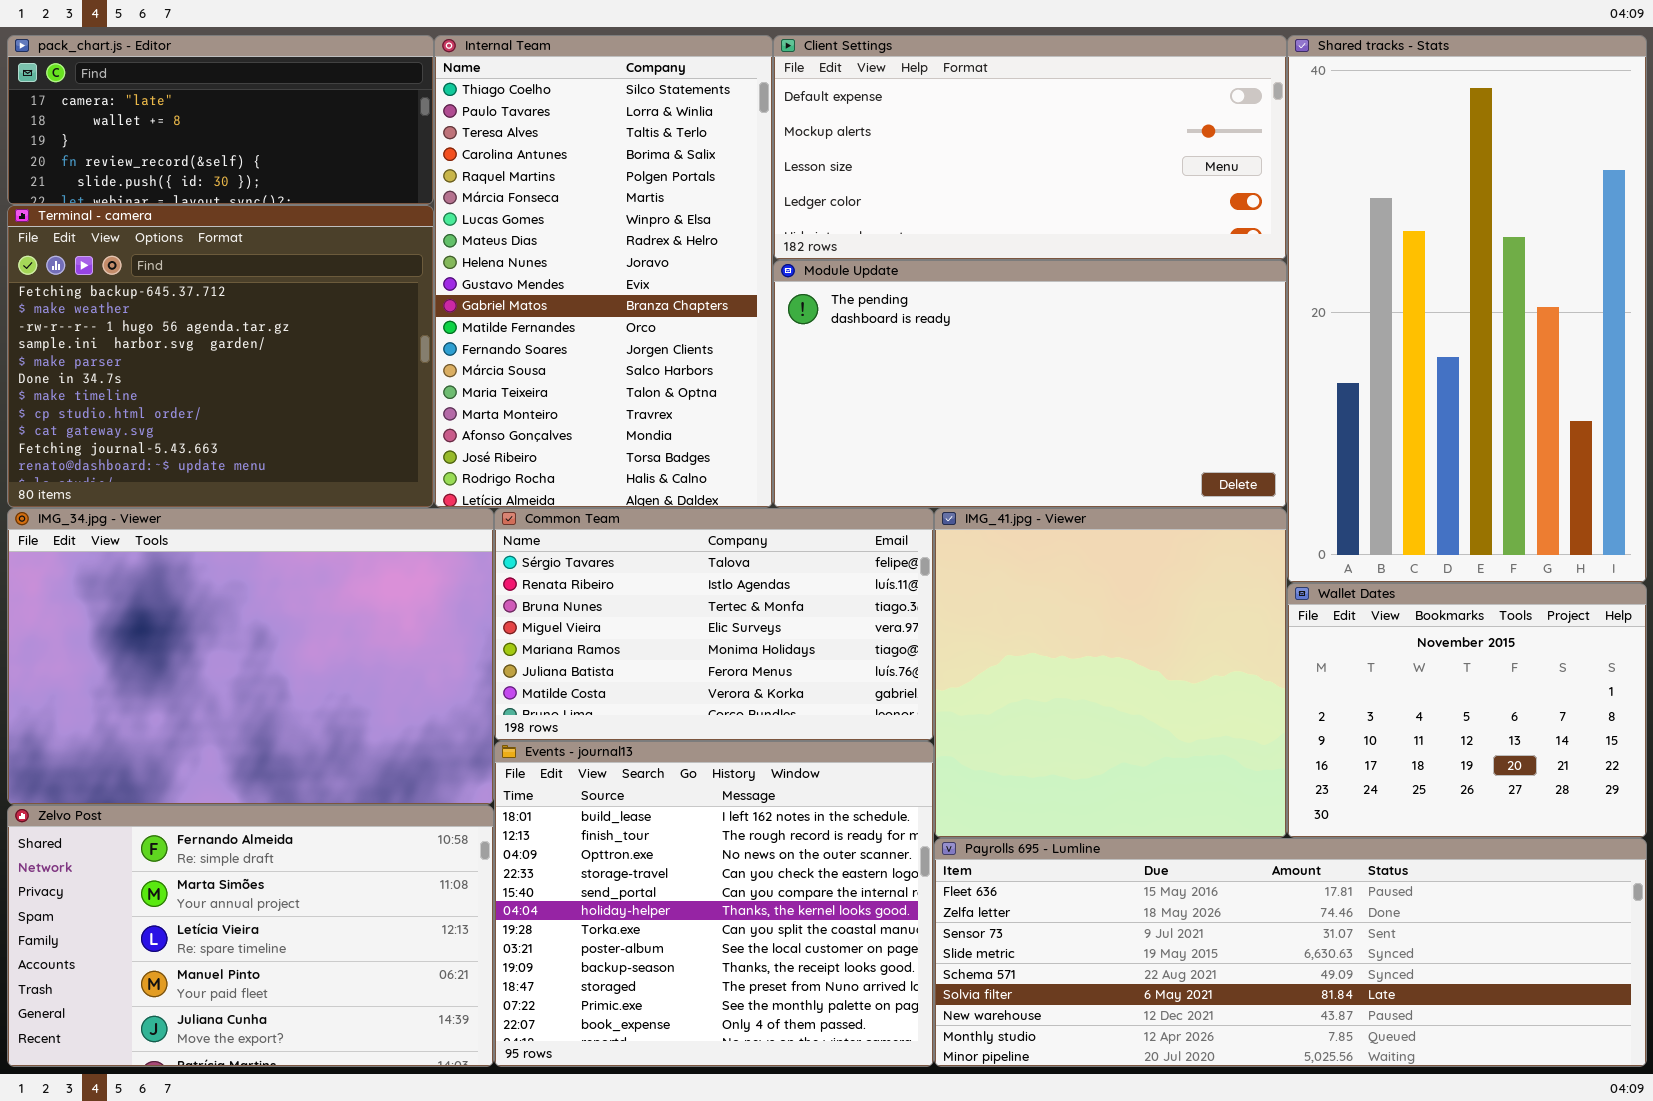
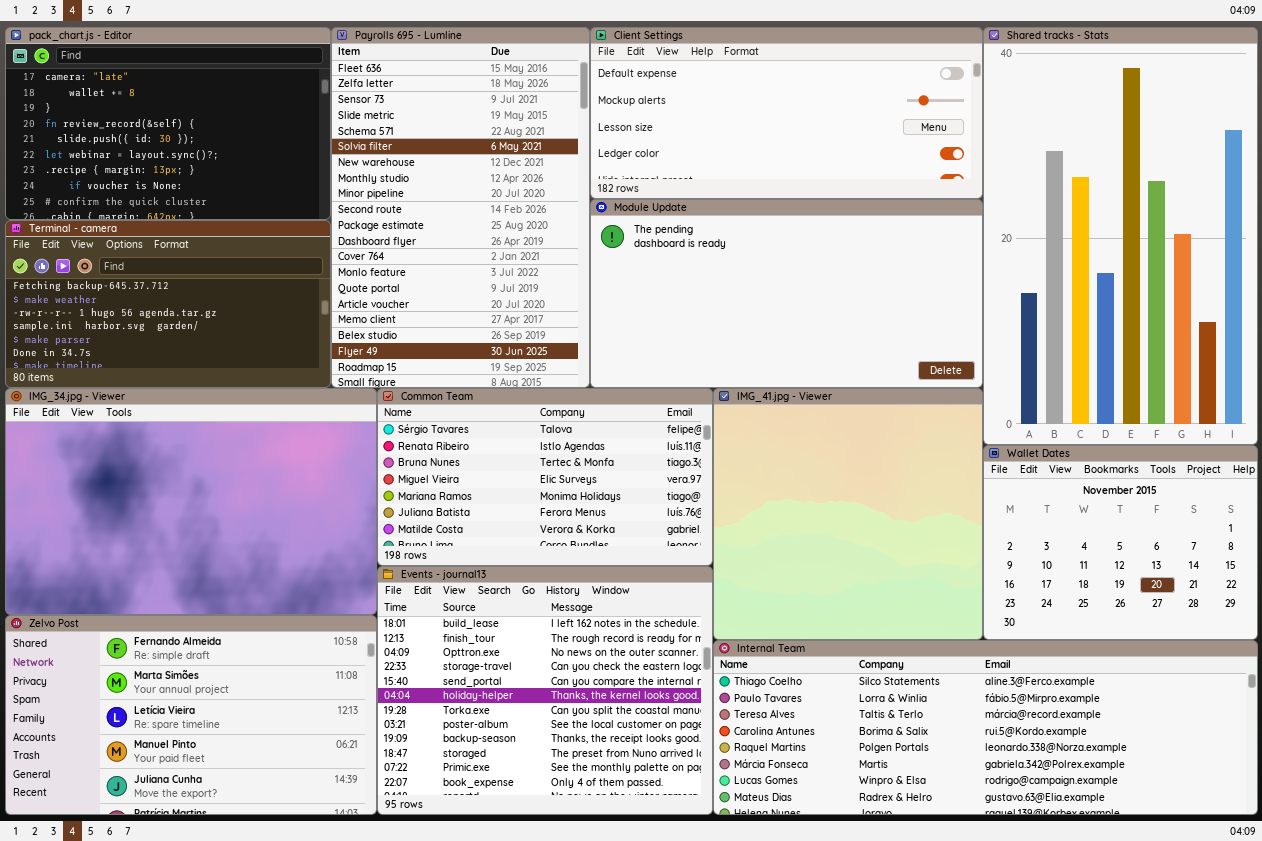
pack_chart.js - Editor: [7,35,434,205] -> [5,27,331,220], resized
Internal Team: [434,35,773,508] -> [713,640,1258,815], moved, resized
Terminal - camera: [7,205,434,508] -> [5,220,331,388], resized
Payrolls 695 - Lumline: [934,838,1647,1067] -> [331,27,590,388], moved, resized

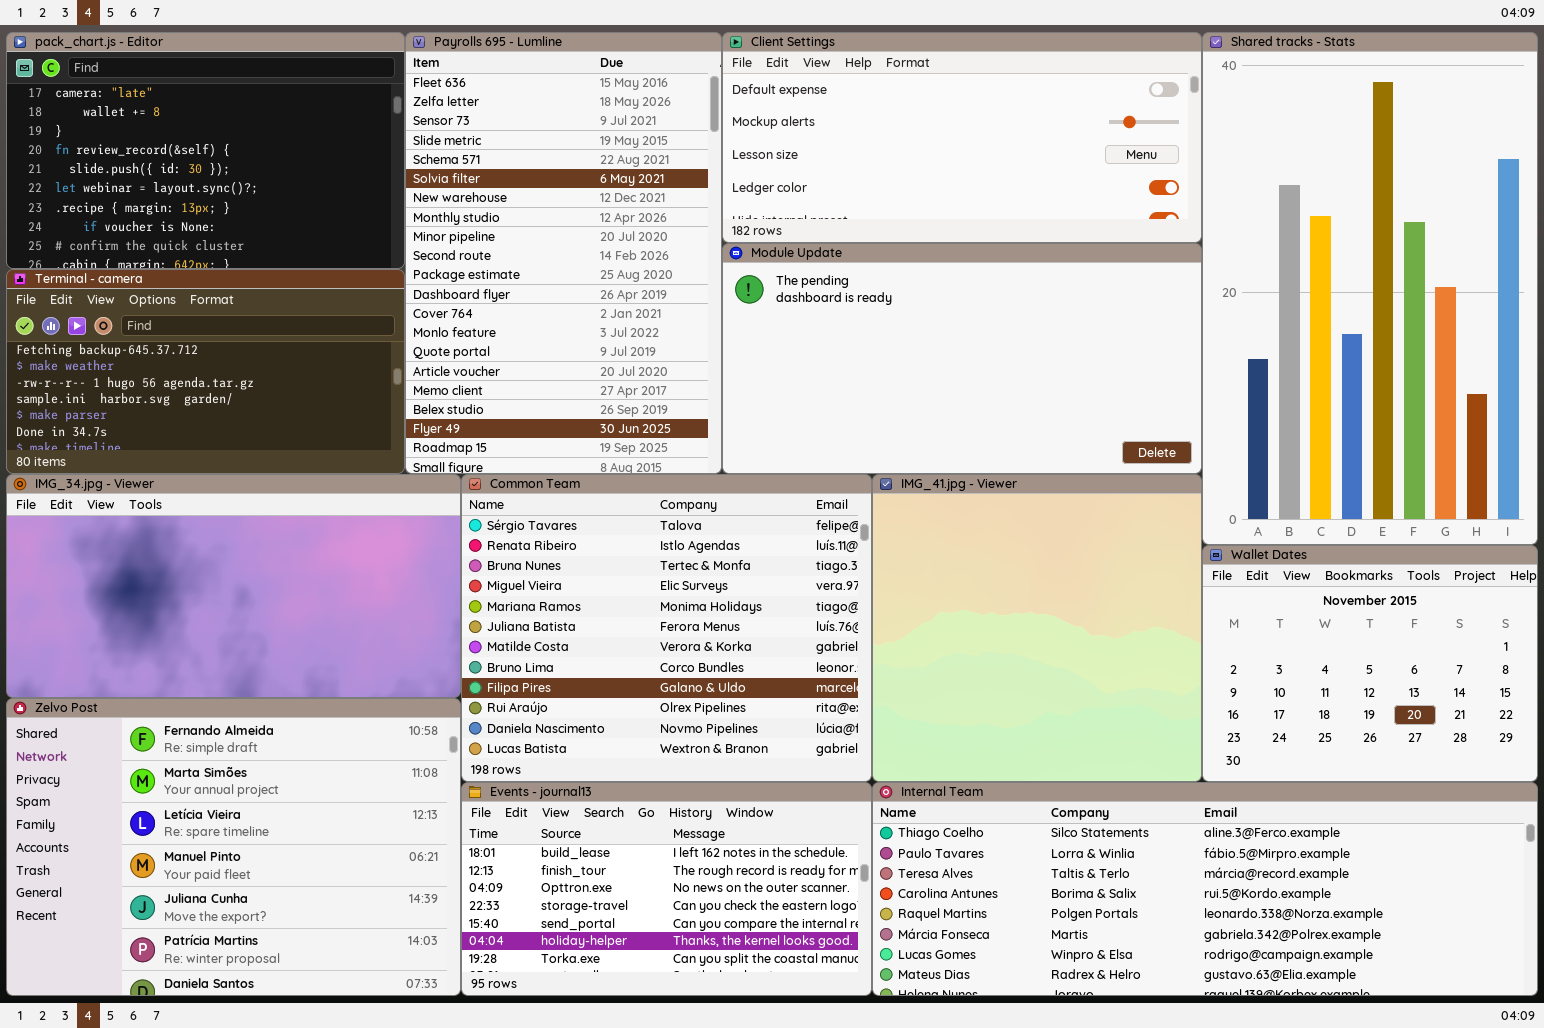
IMG_34.jpg - Viewer: [5,388,377,615] -> [6,474,461,698], resized
Common Team: [377,388,713,566] -> [461,474,872,782], resized
Events - journal13: [377,566,713,815] -> [461,782,872,996], resized
Zelvo Post: [5,615,377,815] -> [6,698,461,996], resized

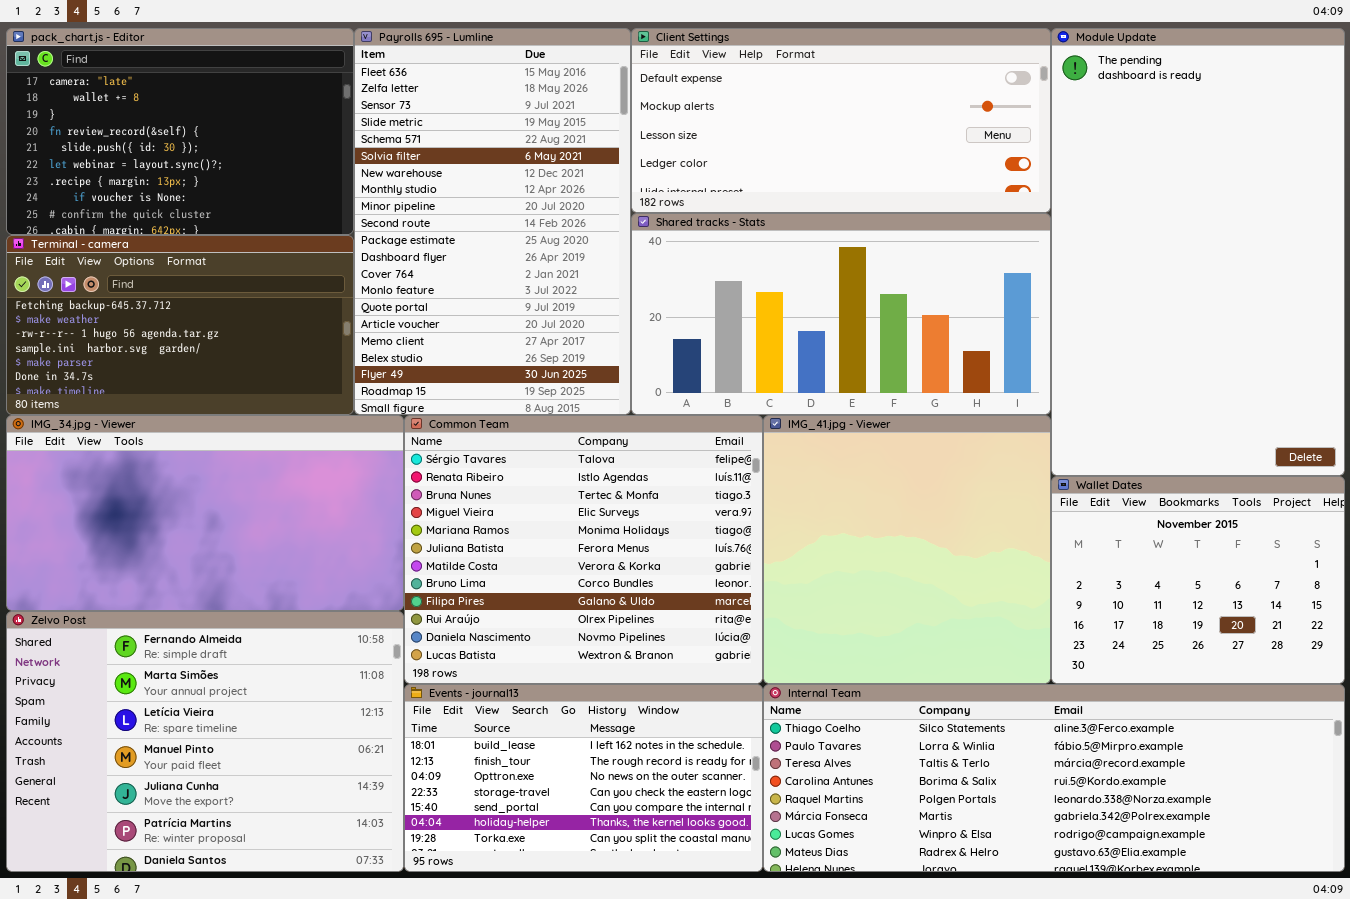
Shared tracks - Stats: [1202,32,1538,545] -> [631,213,1051,415], moved, resized
Module Update: [722,243,1202,474] -> [1051,28,1345,476], moved, resized

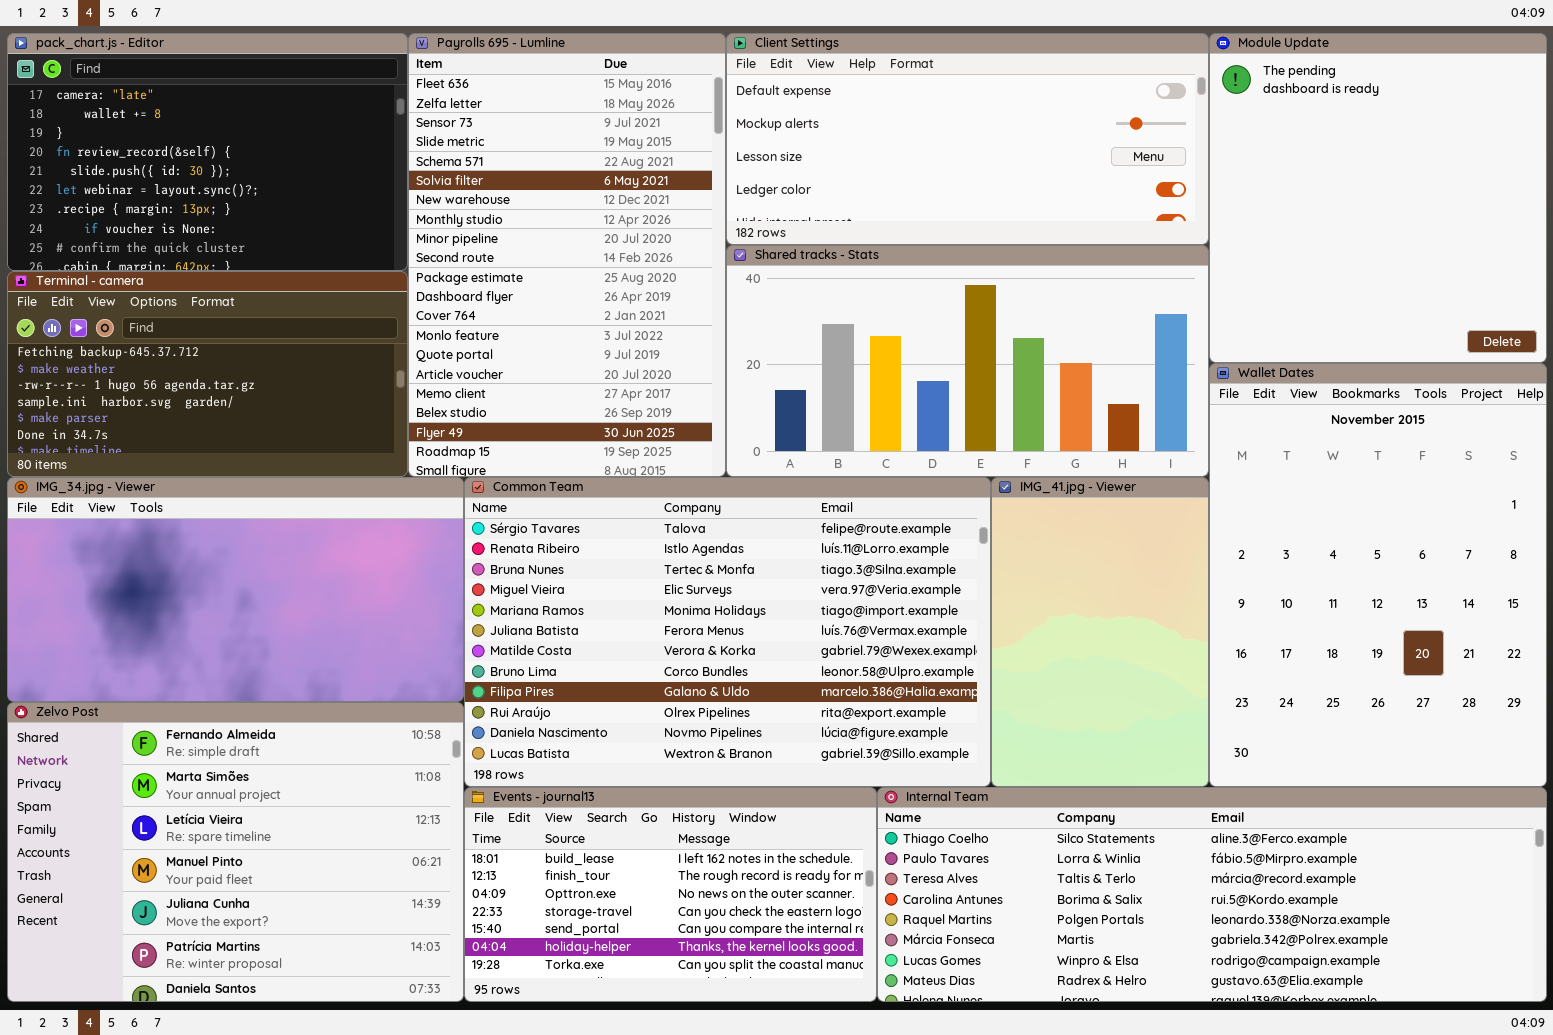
Module Update: [1051,28,1345,476] -> [1209,33,1547,363], resized
Common Team: [404,415,763,684] -> [464,477,991,787], resized
IMG_41.jpg - Viewer: [763,415,1051,684] -> [991,477,1209,787], resized
Wallet Dates: [1051,476,1345,684] -> [1209,363,1547,787], resized

